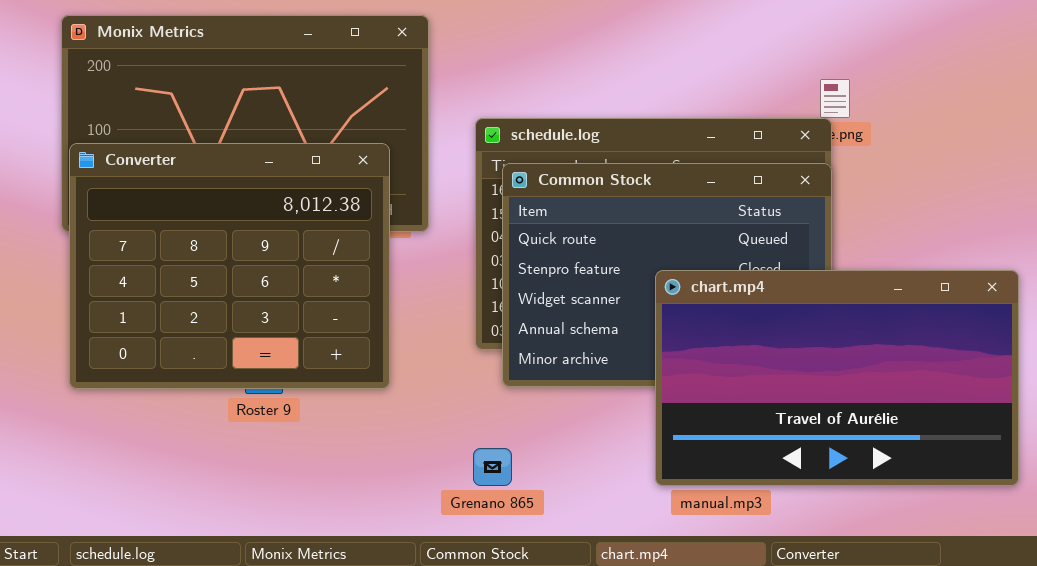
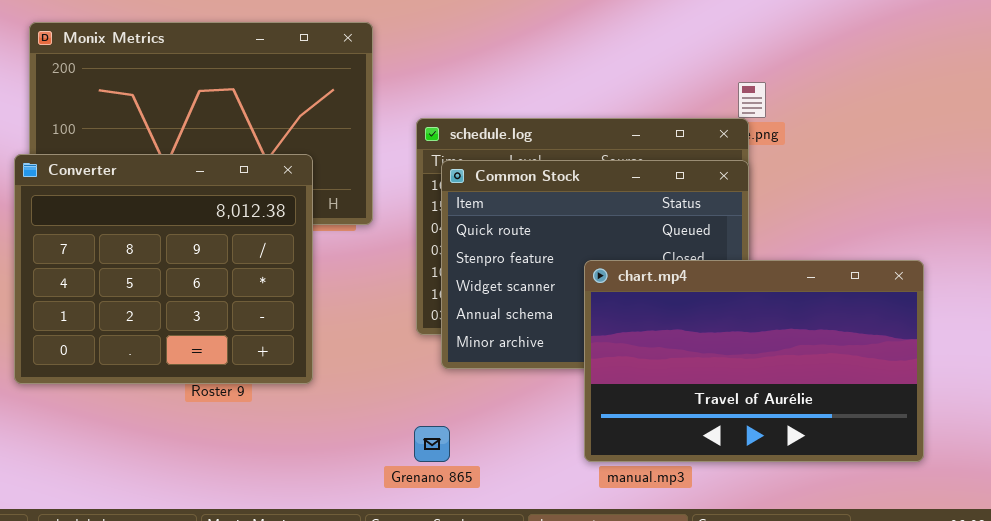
Converter: [69,143,390,389] -> [14,154,313,384], moved

